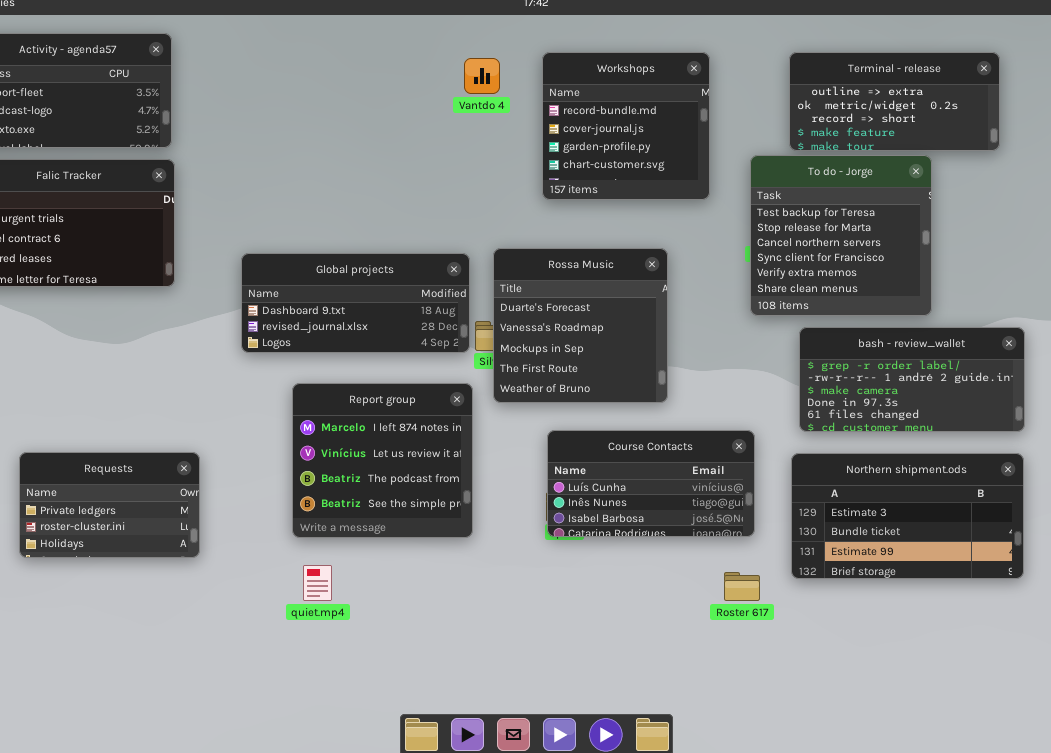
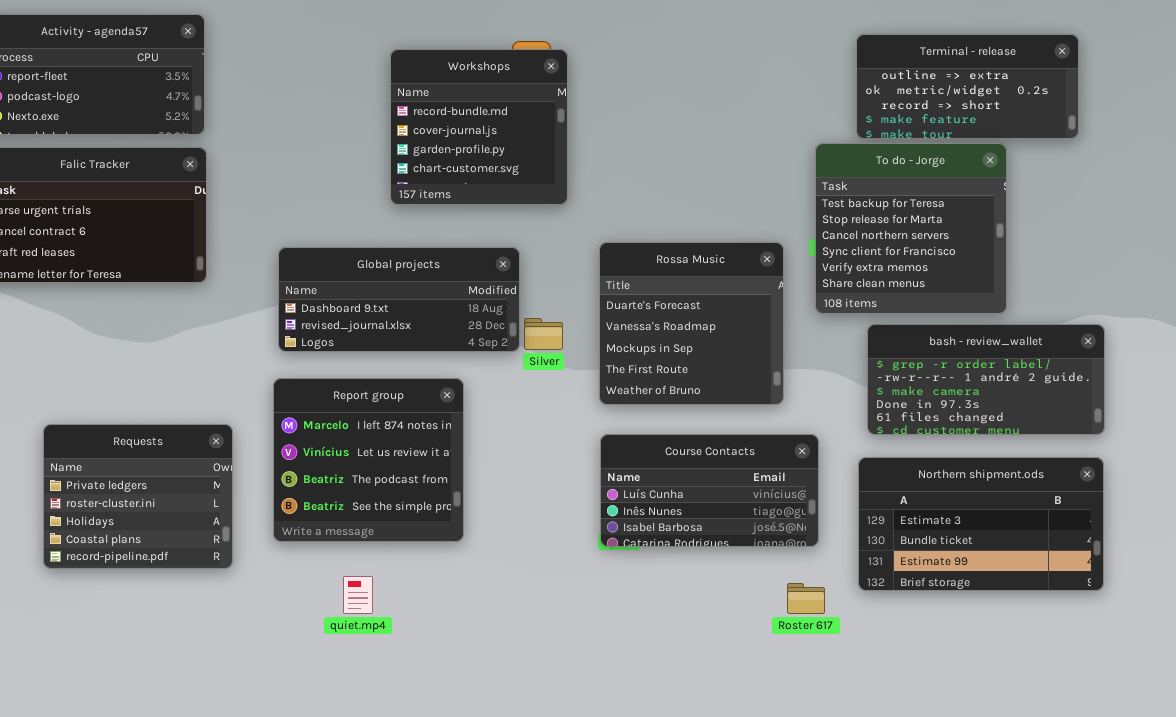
Workshops: [542,52,710,200] -> [390,49,568,205], moved
Rossa Music: [493,248,668,403] -> [599,242,784,405], moved
Report group: [292,383,473,538] -> [273,378,464,542], moved
Requests: [19,452,200,558] -> [43,424,233,569], resized

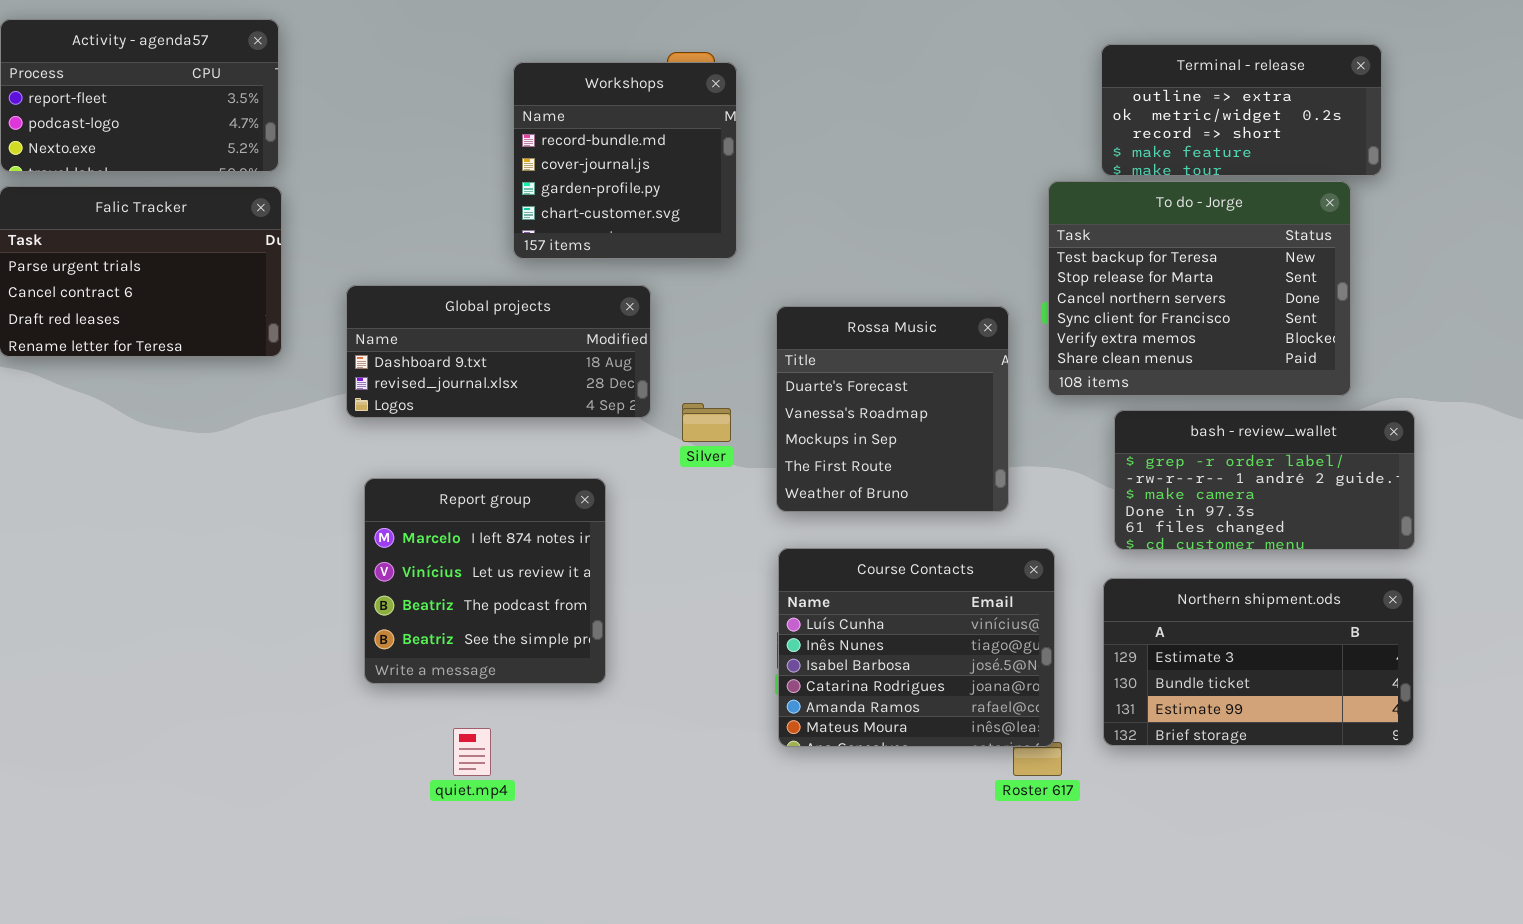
To do - Jorge: [815,143,1007,314] -> [1048,181,1351,396], resized
Global projects: [278,247,520,352] -> [346,285,651,418], moved
Requests: [43,424,233,569] -> none, closed
Course Contacts: [600,434,819,547] -> [778,548,1055,747], resized

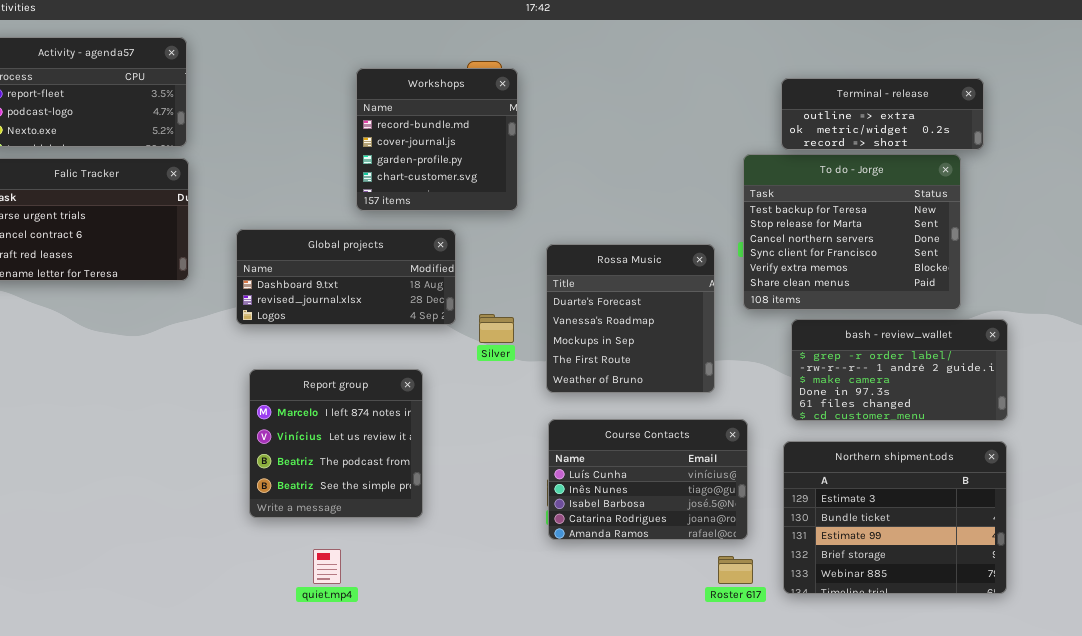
Terminal - release: [1101,44,1382,176] -> [781,78,984,150], resized
Course Contacts: [778,548,1055,747] -> [548,419,748,540], resized
Northern shipment.ods: [1103,578,1414,746] -> [783,441,1007,594], resized

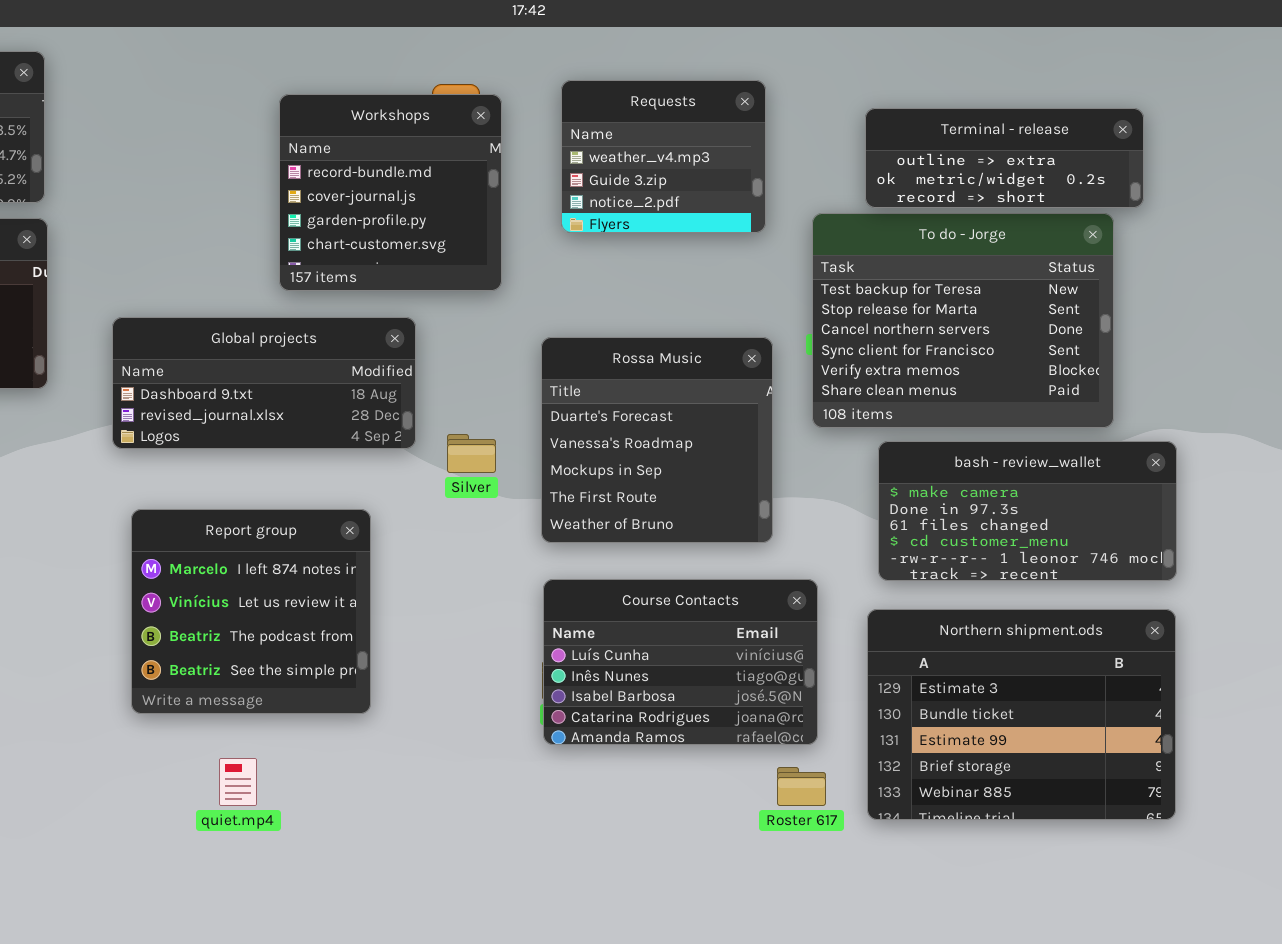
Requests: none -> [561,80,766,233], opened
bash - review_wallet: [791,319,1008,421] -> [878,441,1177,581], scrolled down 2 rows

